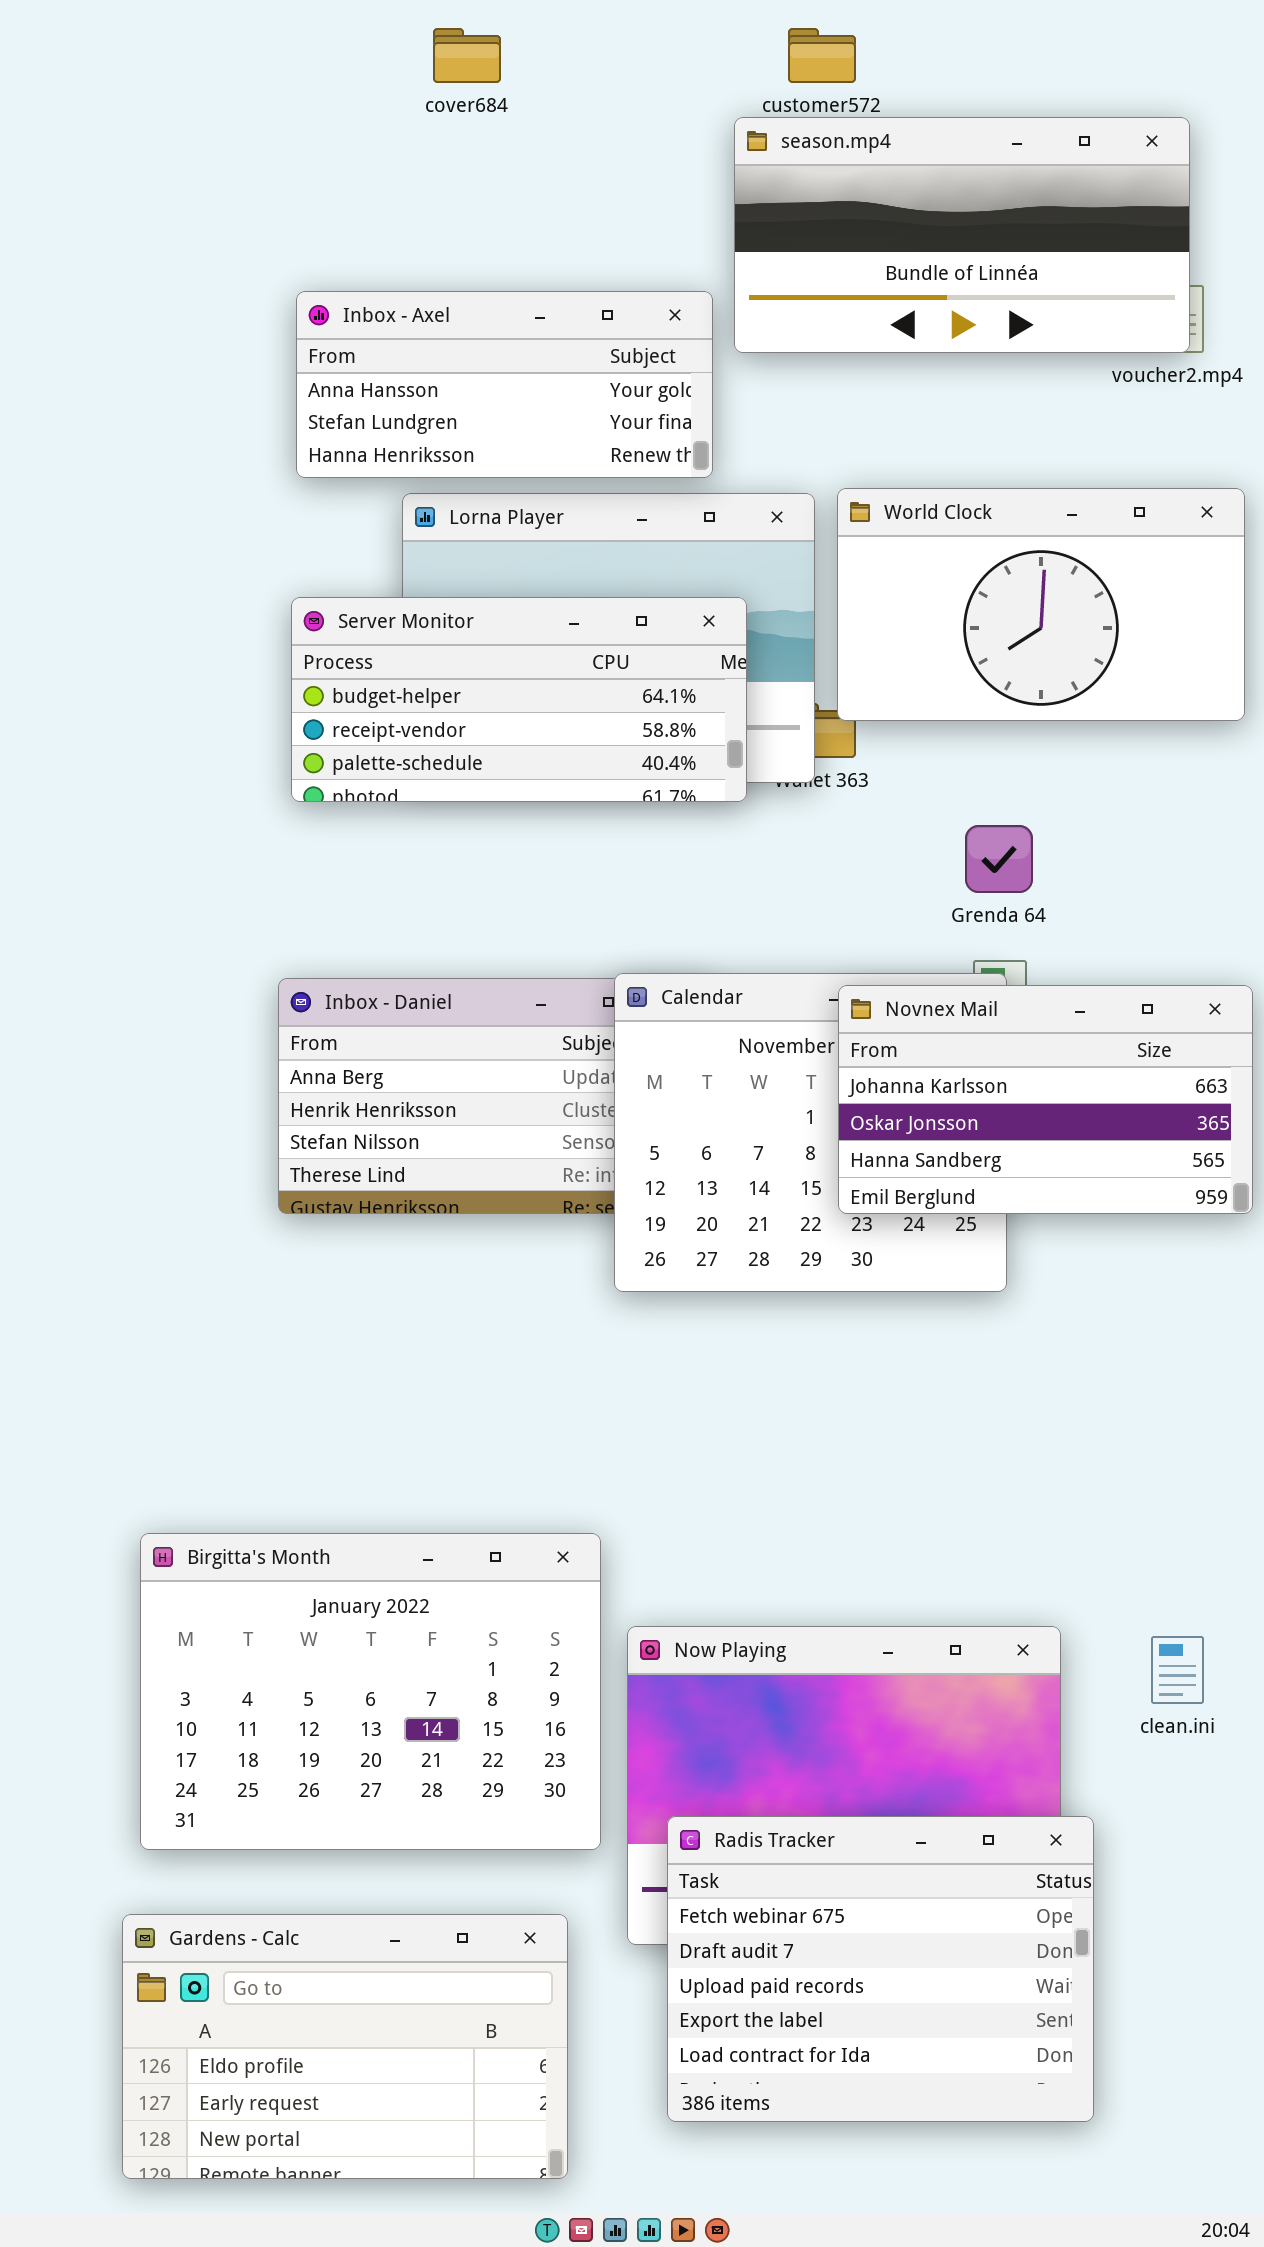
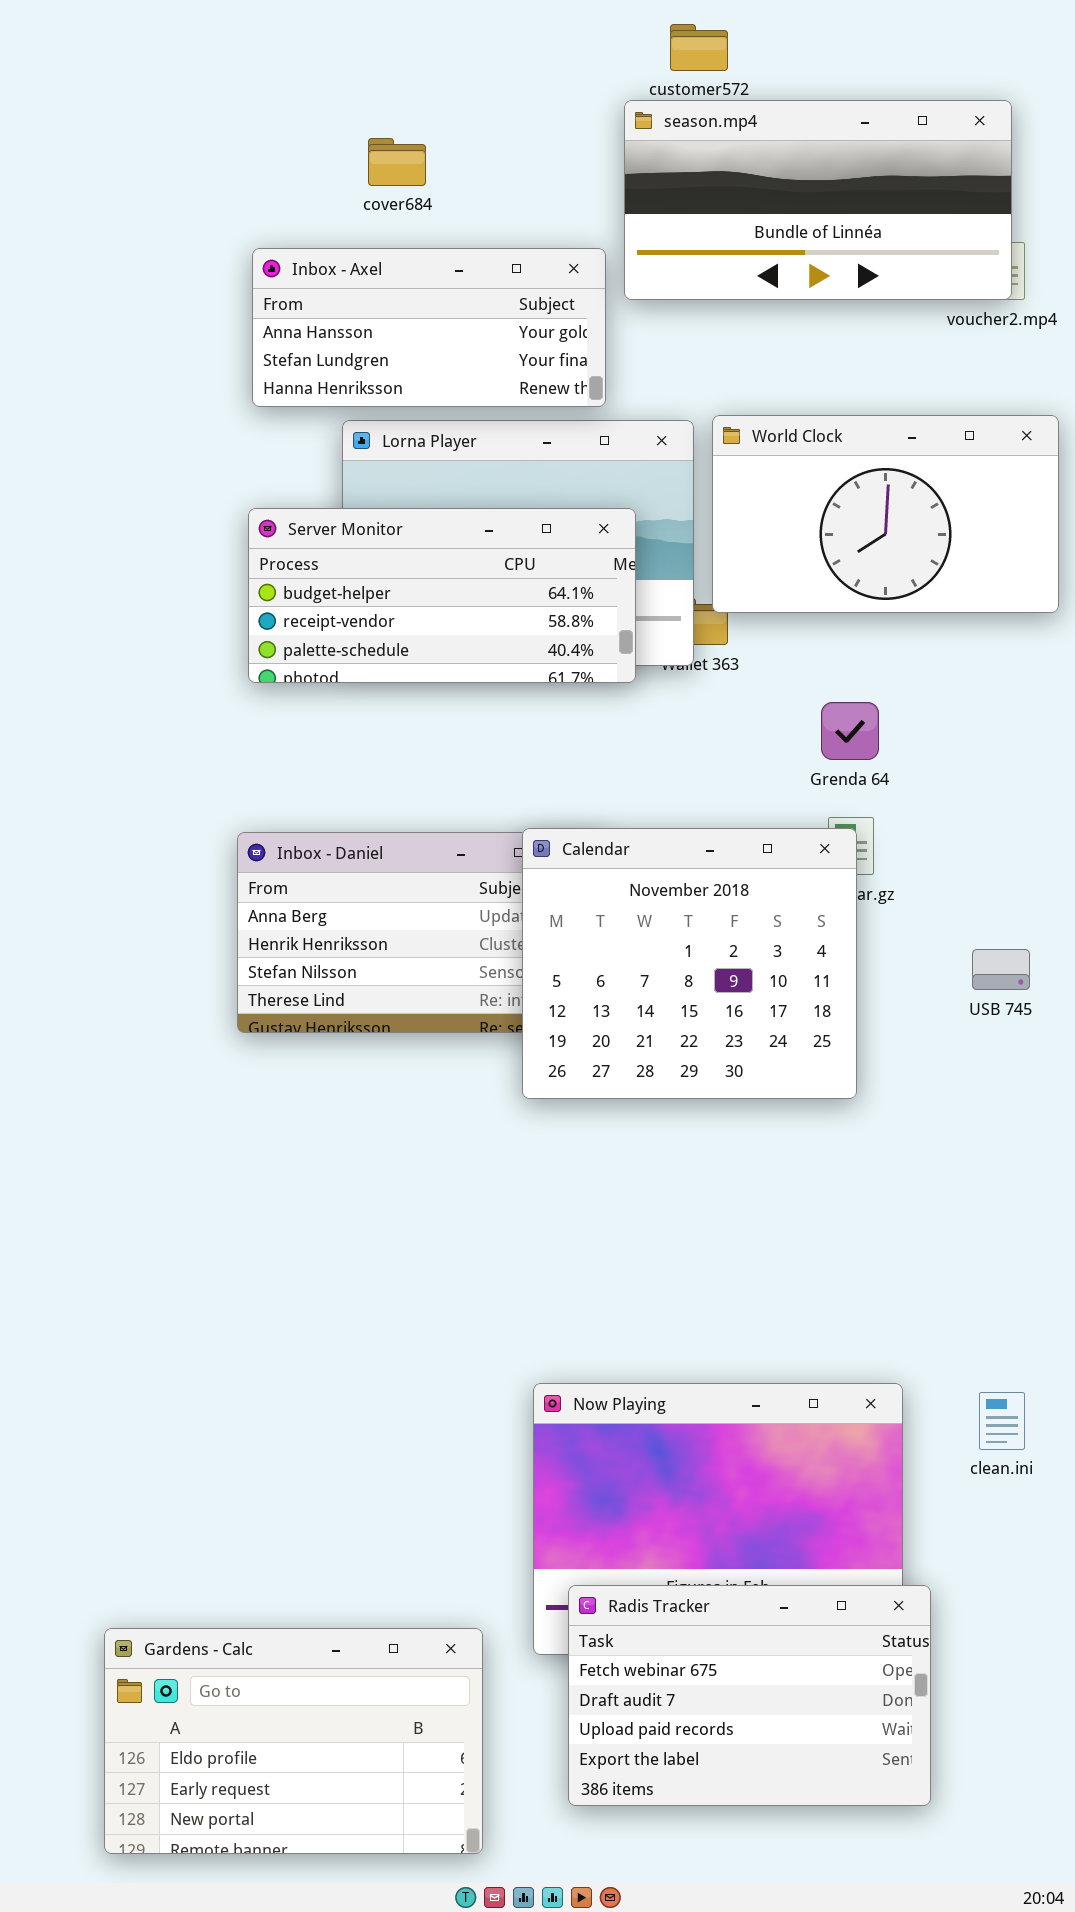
cover684: [433,28,501,83] -> [368,138,426,186], moved
Novnex Mail: [838,985,1253,1214] -> none, closed
Birgitta's Month: [140,1533,601,1850] -> none, closed
Radis Tracker: [667,1816,1094,2122] -> [568,1585,931,1806], resized

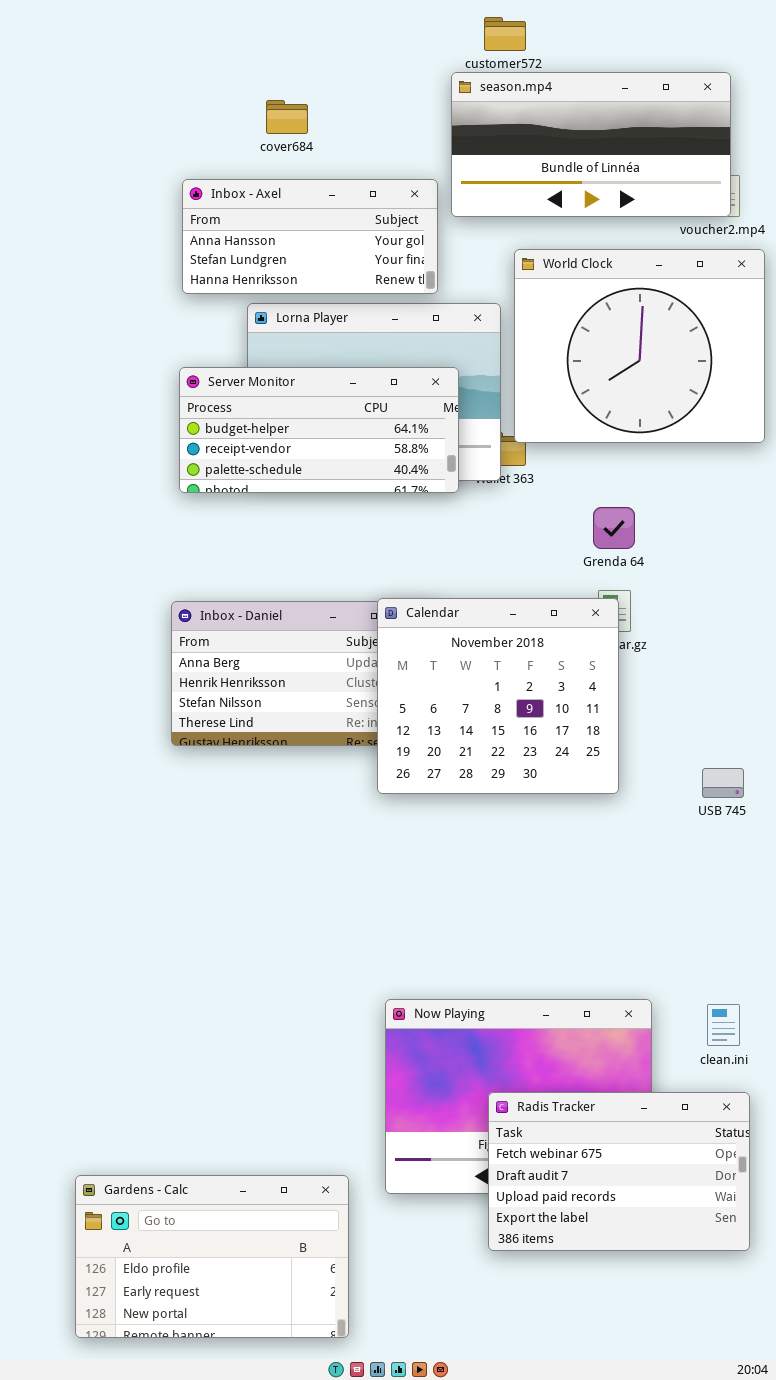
World Clock: [712,415,1059,613] -> [514,249,765,443], resized
USB 745: [972,949,1030,990] -> [702,768,744,798], moved
Radis Tracker: [568,1585,931,1806] -> [488,1092,750,1251], moved

